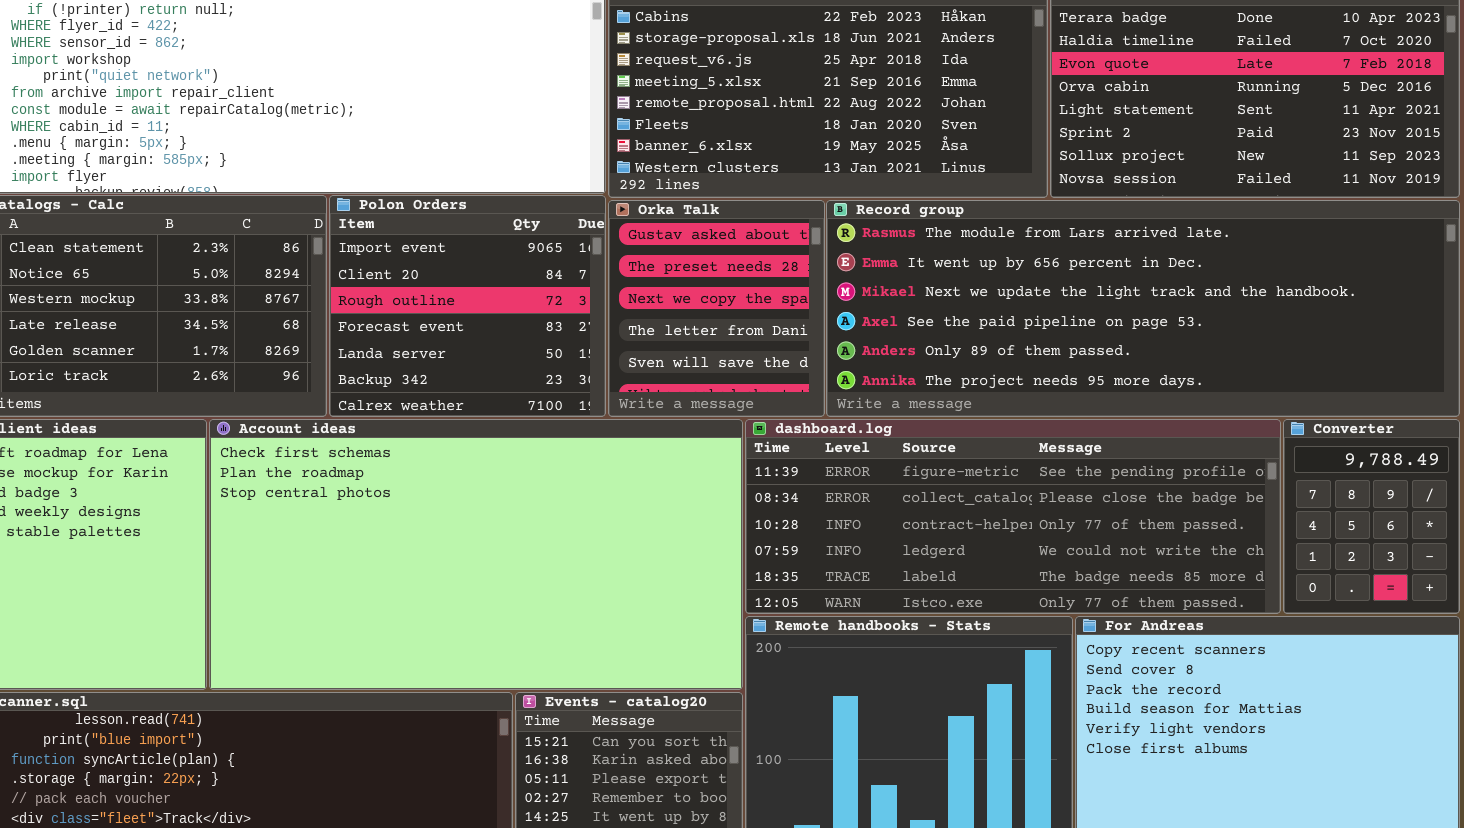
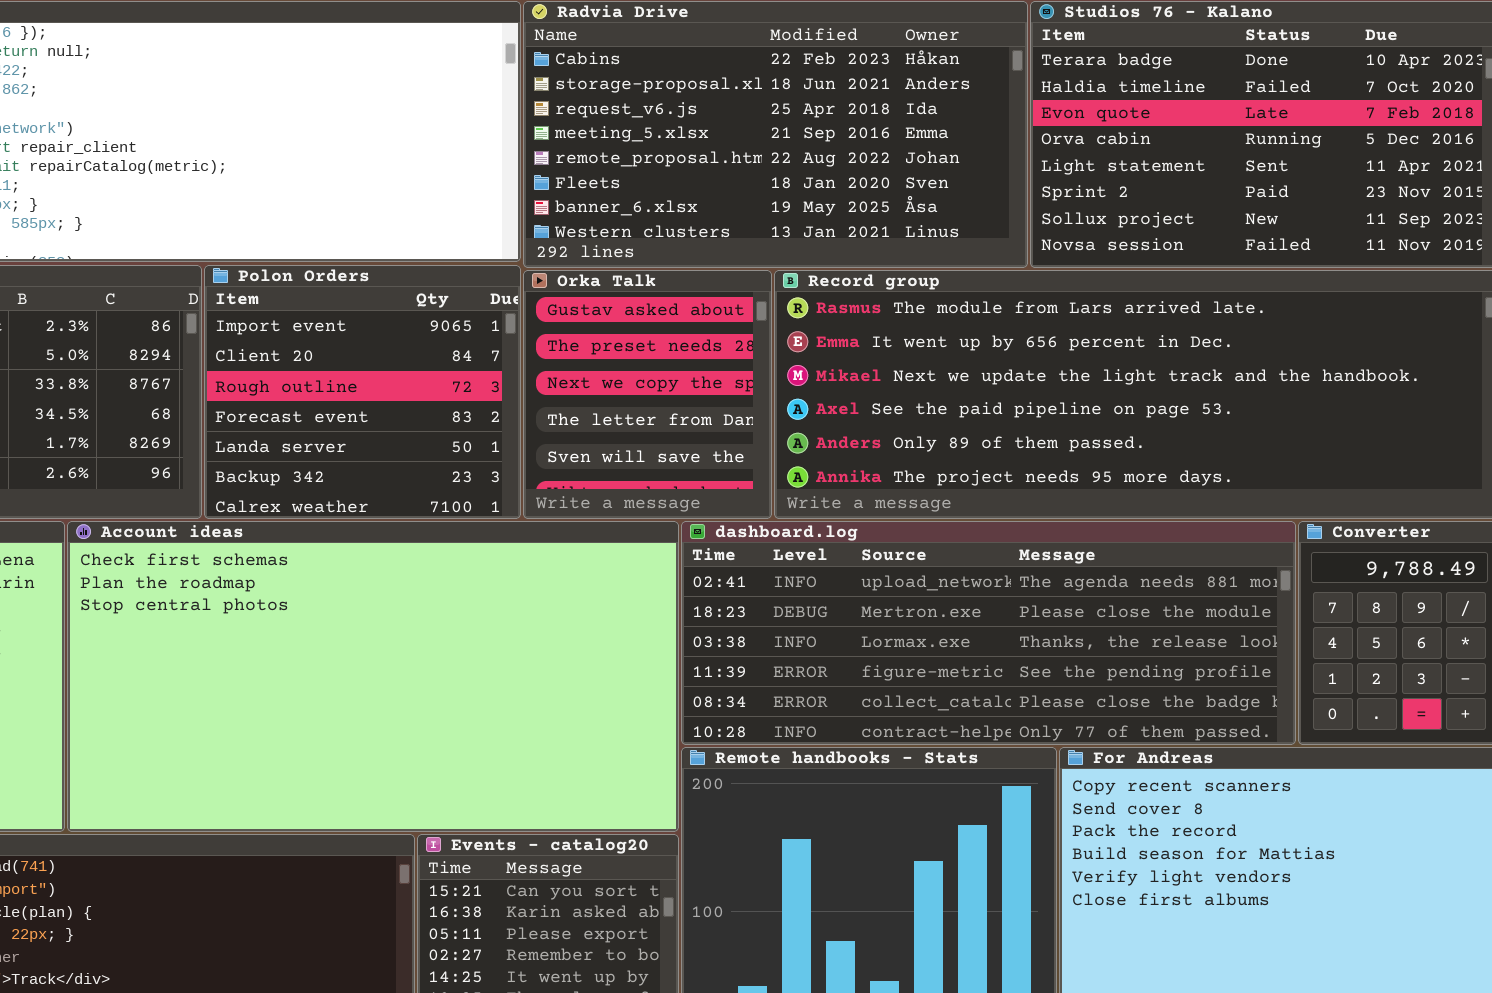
dashboard.log: [745,419,1281,614] -> [681,521,1296,745], scrolled up 3 rows

